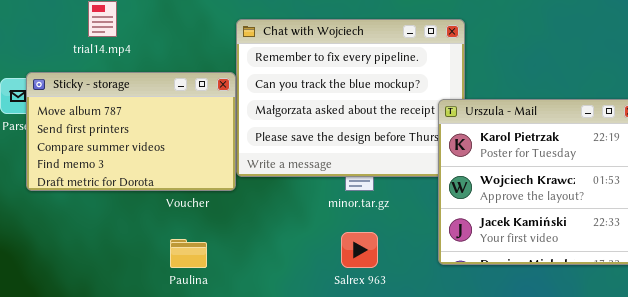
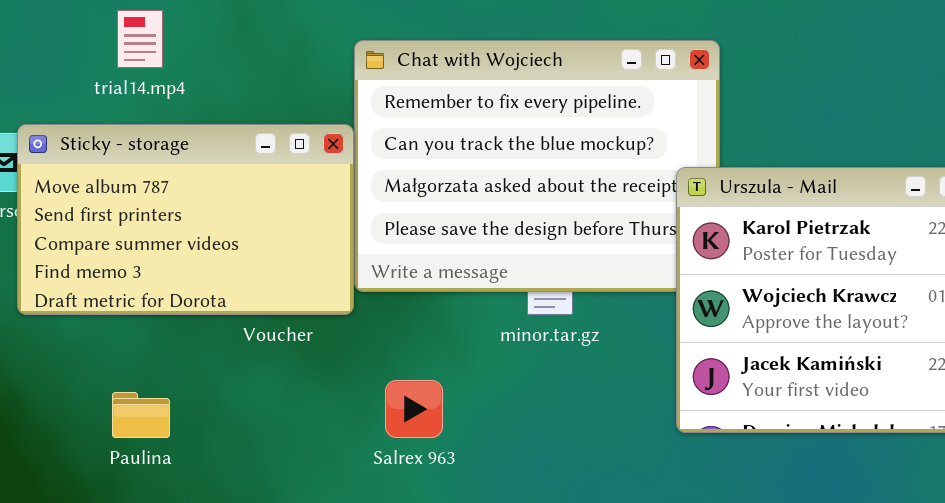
Salrex 963: [341,232,378,268] -> [385,380,443,438], moved
Paulina: [170,239,207,268] -> [112,392,170,438], moved

